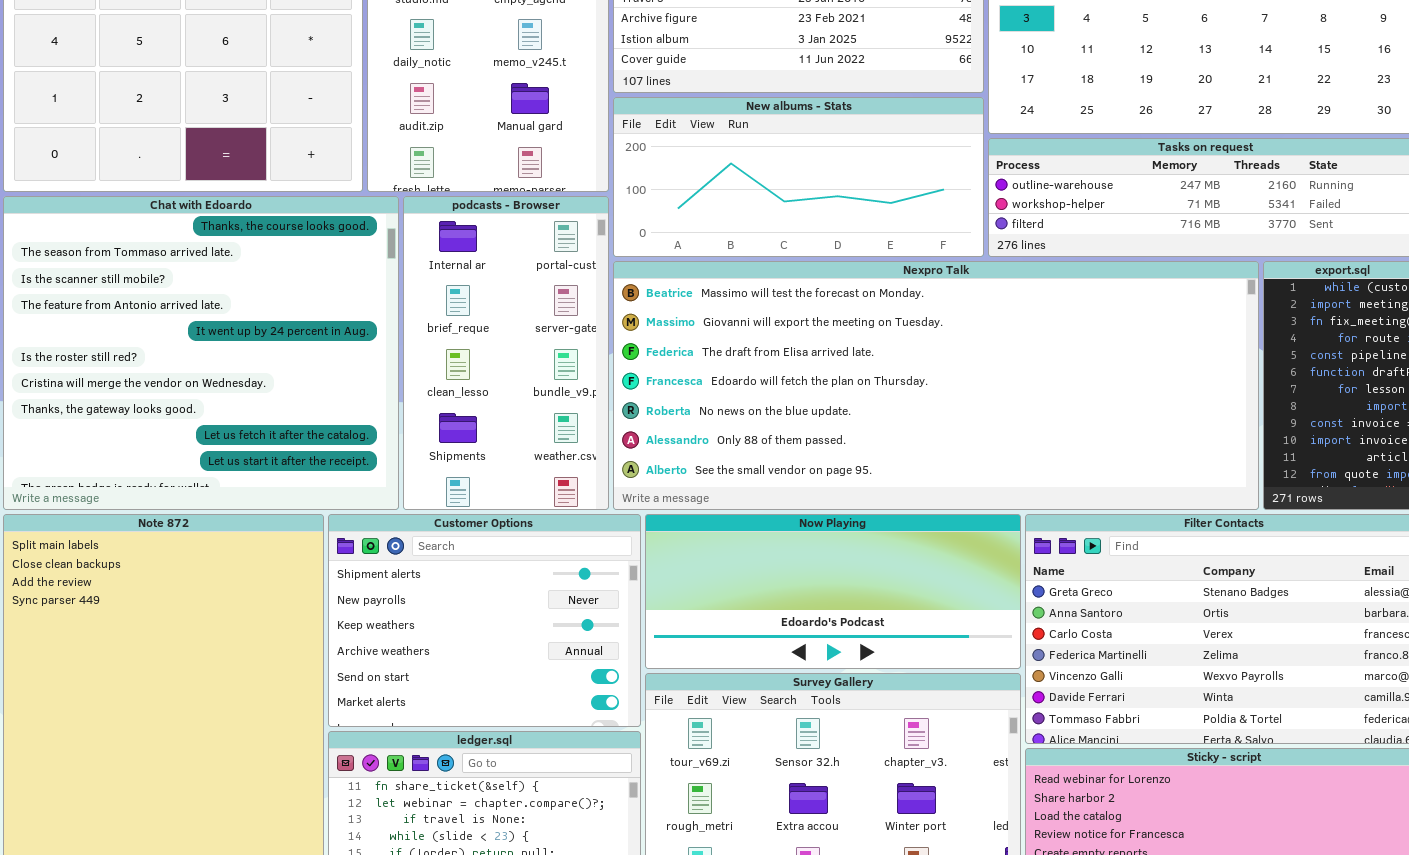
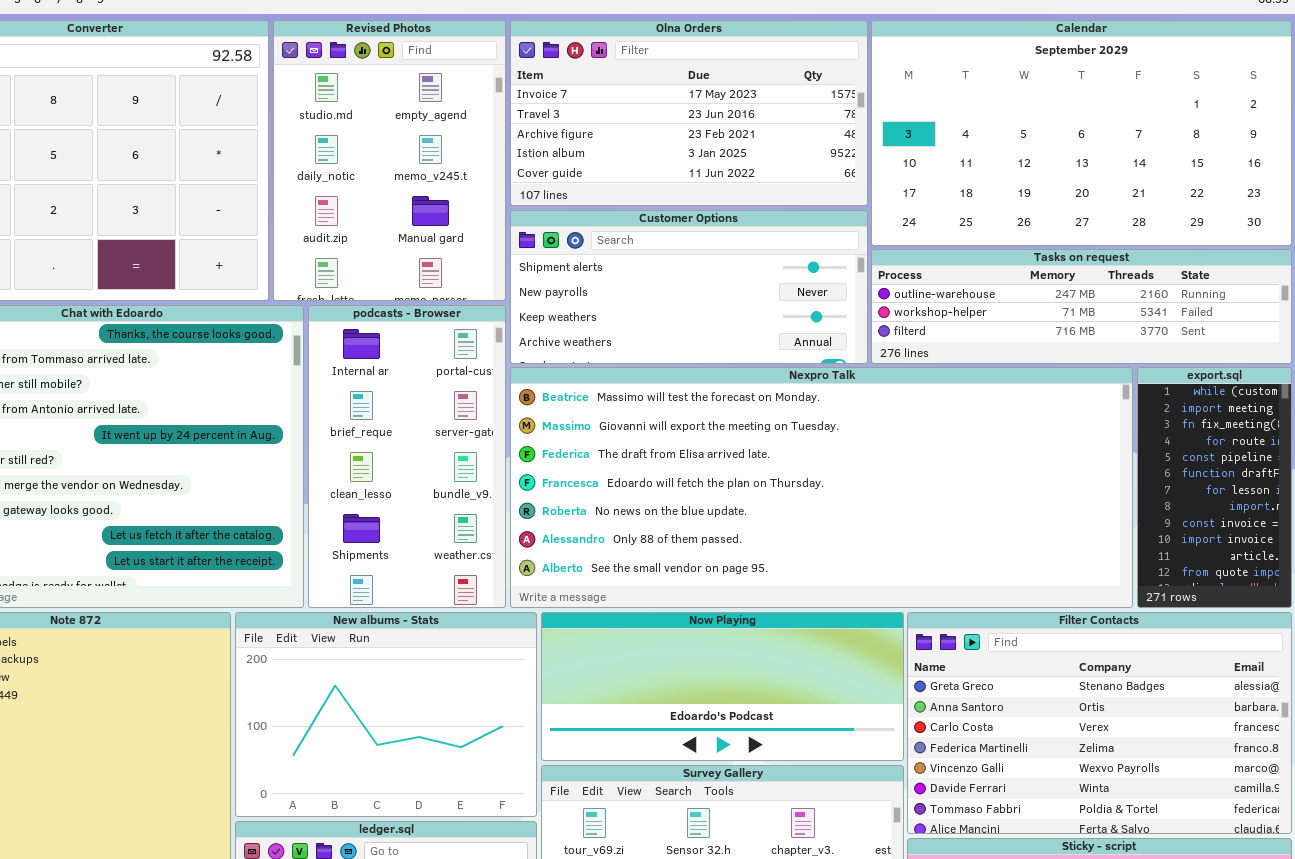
New albums - Stats: [613,97,984,257] -> [235,612,537,817], moved, resized
Customer Options: [328,514,641,727] -> [510,210,868,364], moved, resized

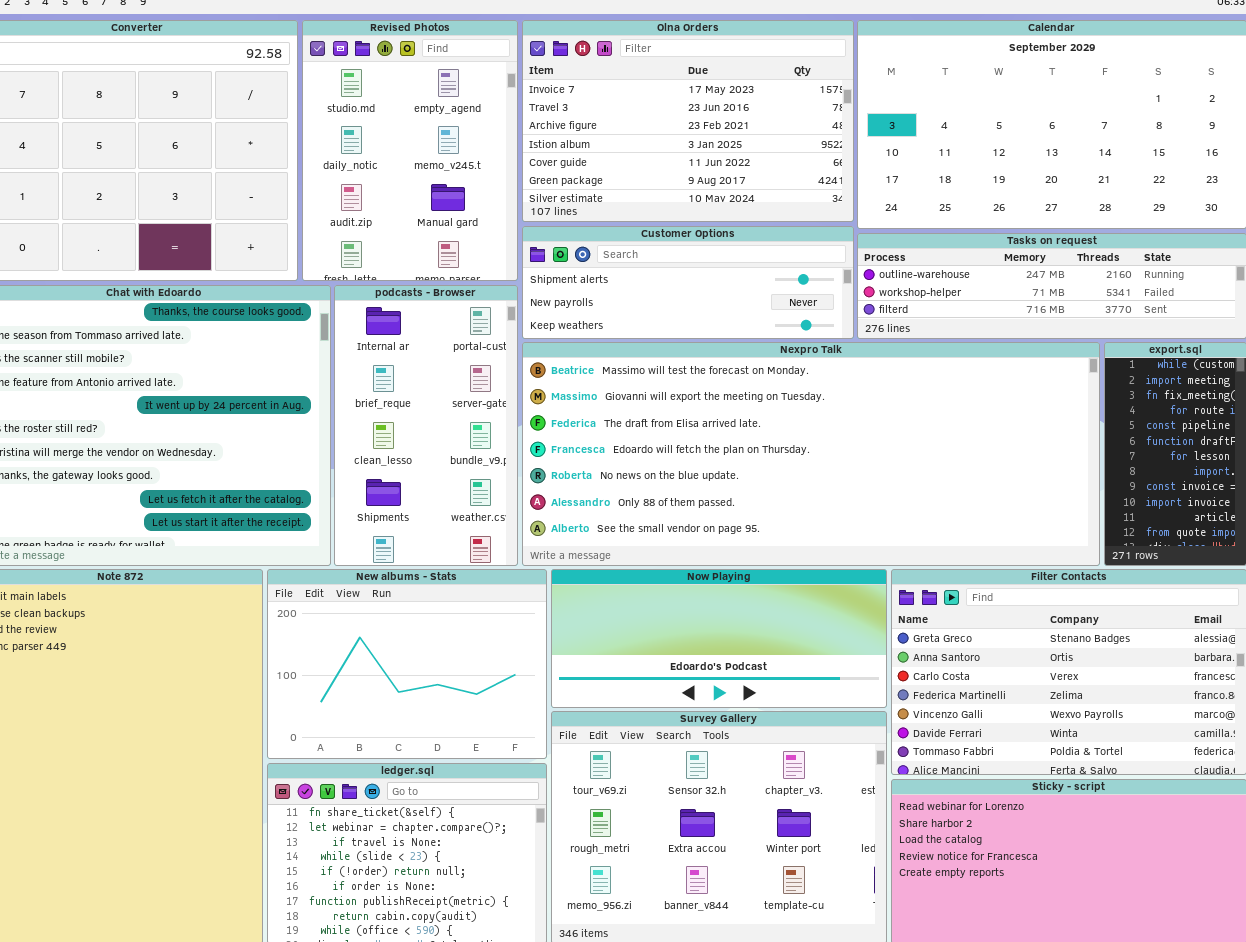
Olna Orders: [510,20,868,206] -> [522,20,854,222], resized
Customer Options: [510,210,868,364] -> [522,226,854,339], resized

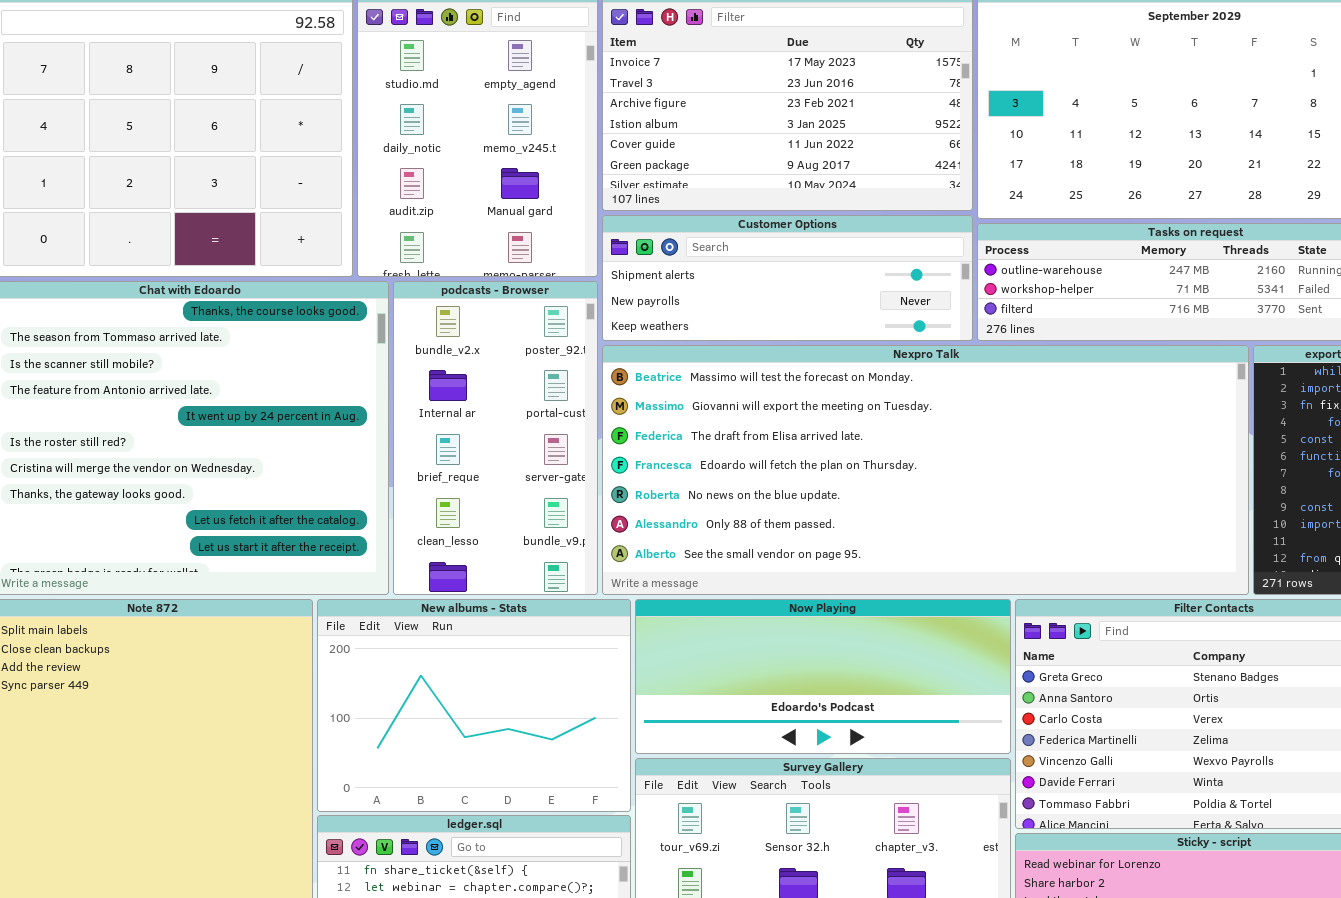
podcasts - Browser: [334,285,518,566] -> [393,281,598,595], scrolled up 1 row

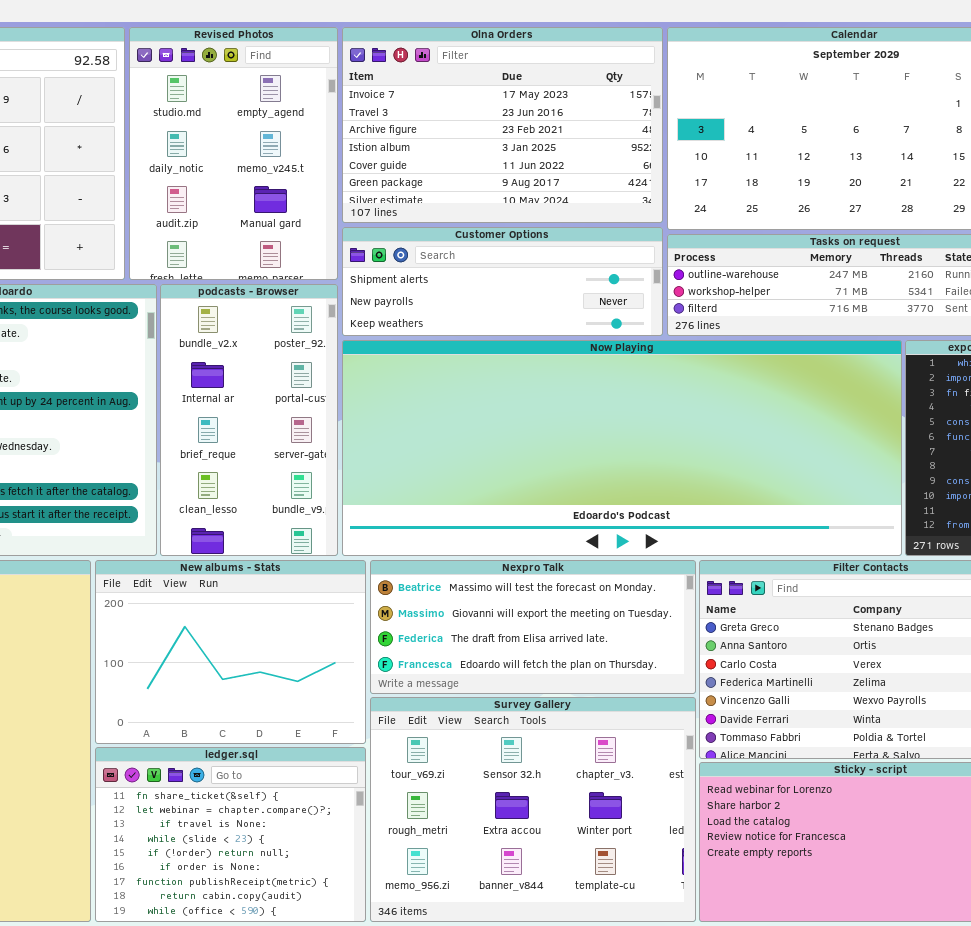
Nexpro Talk: [602,345,1249,595] -> [370,560,696,694], moved, resized
Now Playing: [635,599,1011,754] -> [342,340,902,556], moved, resized

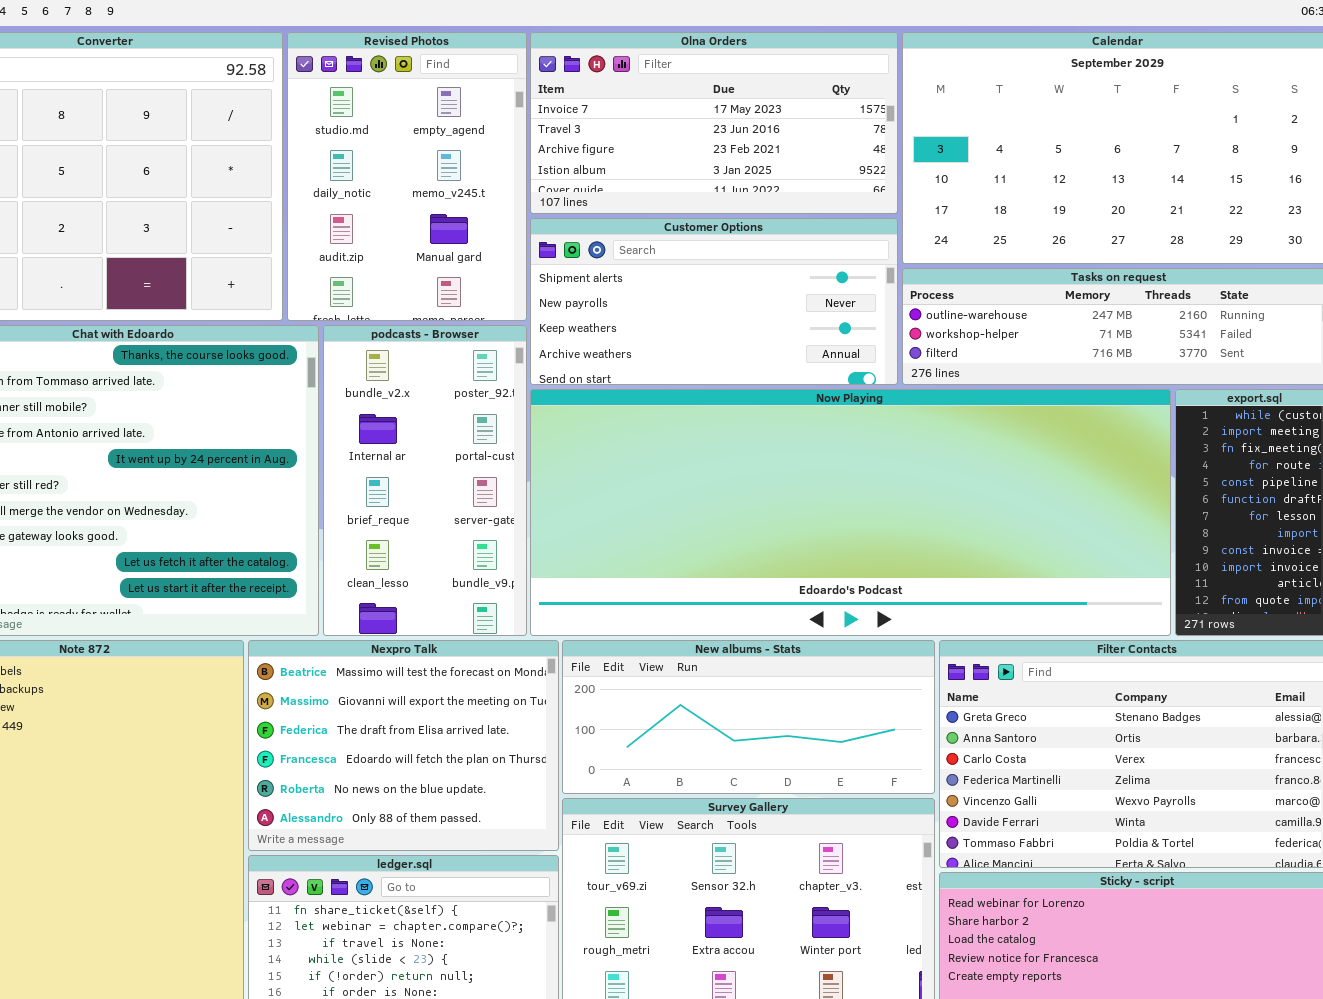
Olna Orders: [342,27,663,223] -> [530,32,898,214], resized
Customer Options: [342,227,663,336] -> [530,218,898,385], resized
New albums - Stats: [95,560,366,744] -> [562,640,935,794], moved, resized
Nexpro Talk: [370,560,696,694] -> [248,640,559,851], moved, resized

